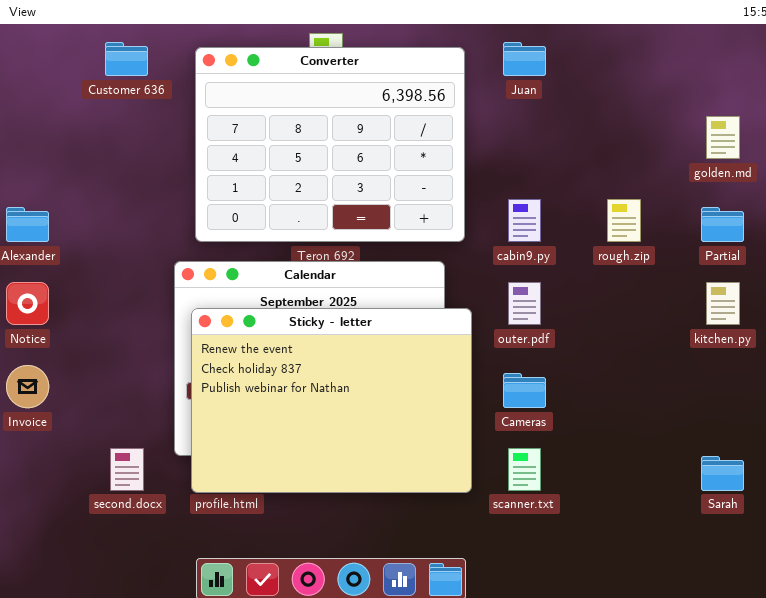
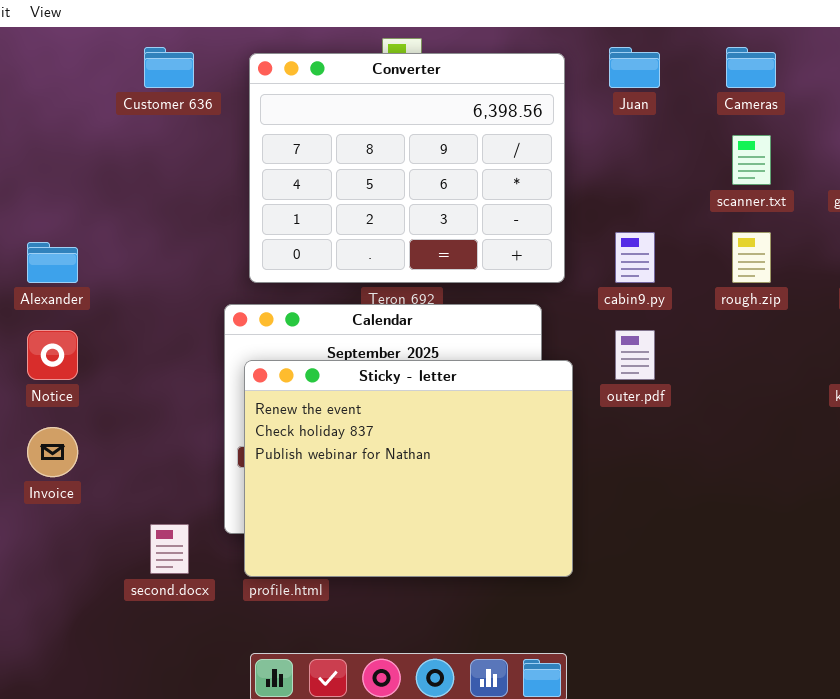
Cameras: [503,373,546,408] -> [726,47,776,88], moved
scanner.txt: [508,448,541,491] -> [732,135,771,185], moved

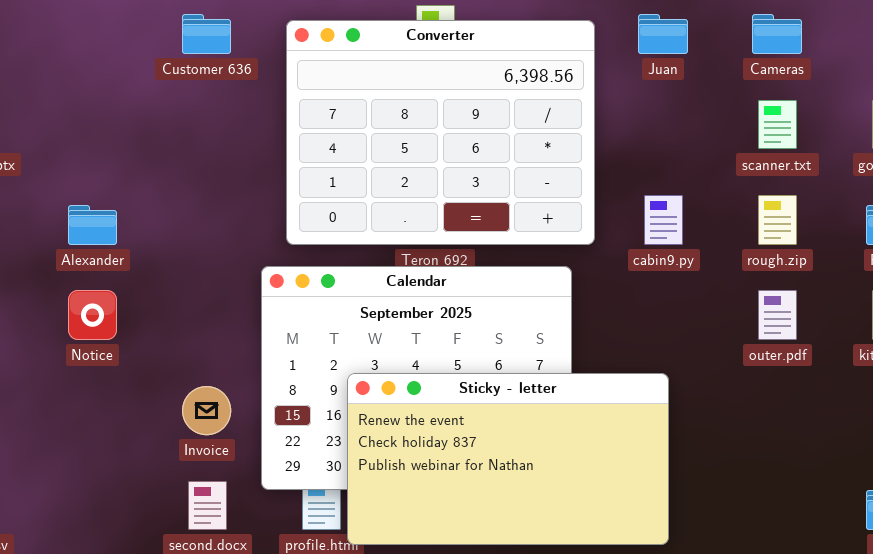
outer.pdf: [615,330,655,380] -> [758,290,797,340], moved
Sticky - letter: [244,360,573,577] -> [347,373,669,545], moved, resized
Invoice: [27,427,78,477] -> [182,386,231,435], moved

